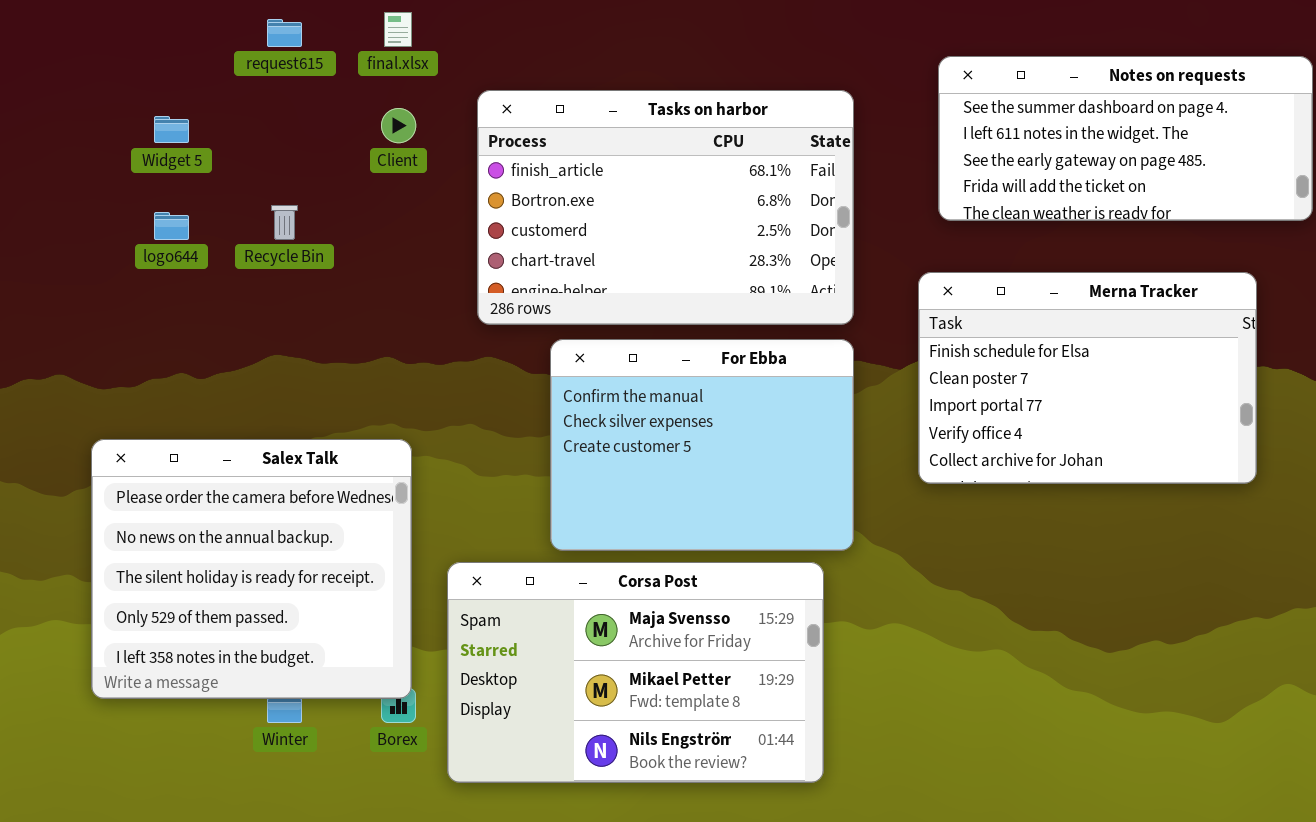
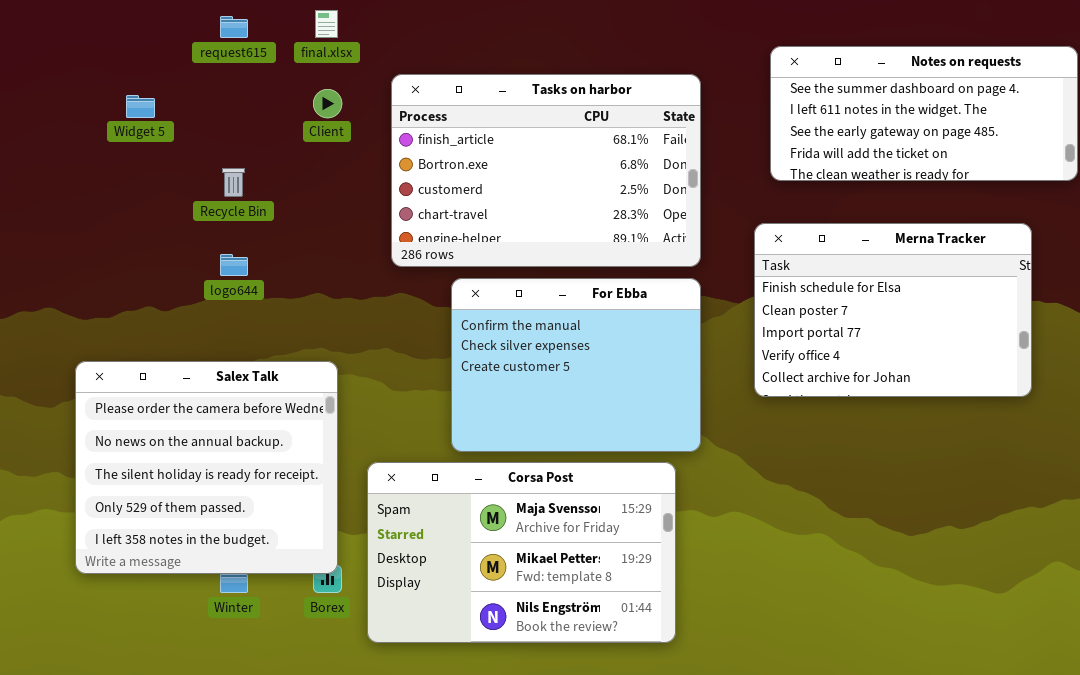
logo644: [154,212,189,240] -> [220,254,248,276], moved

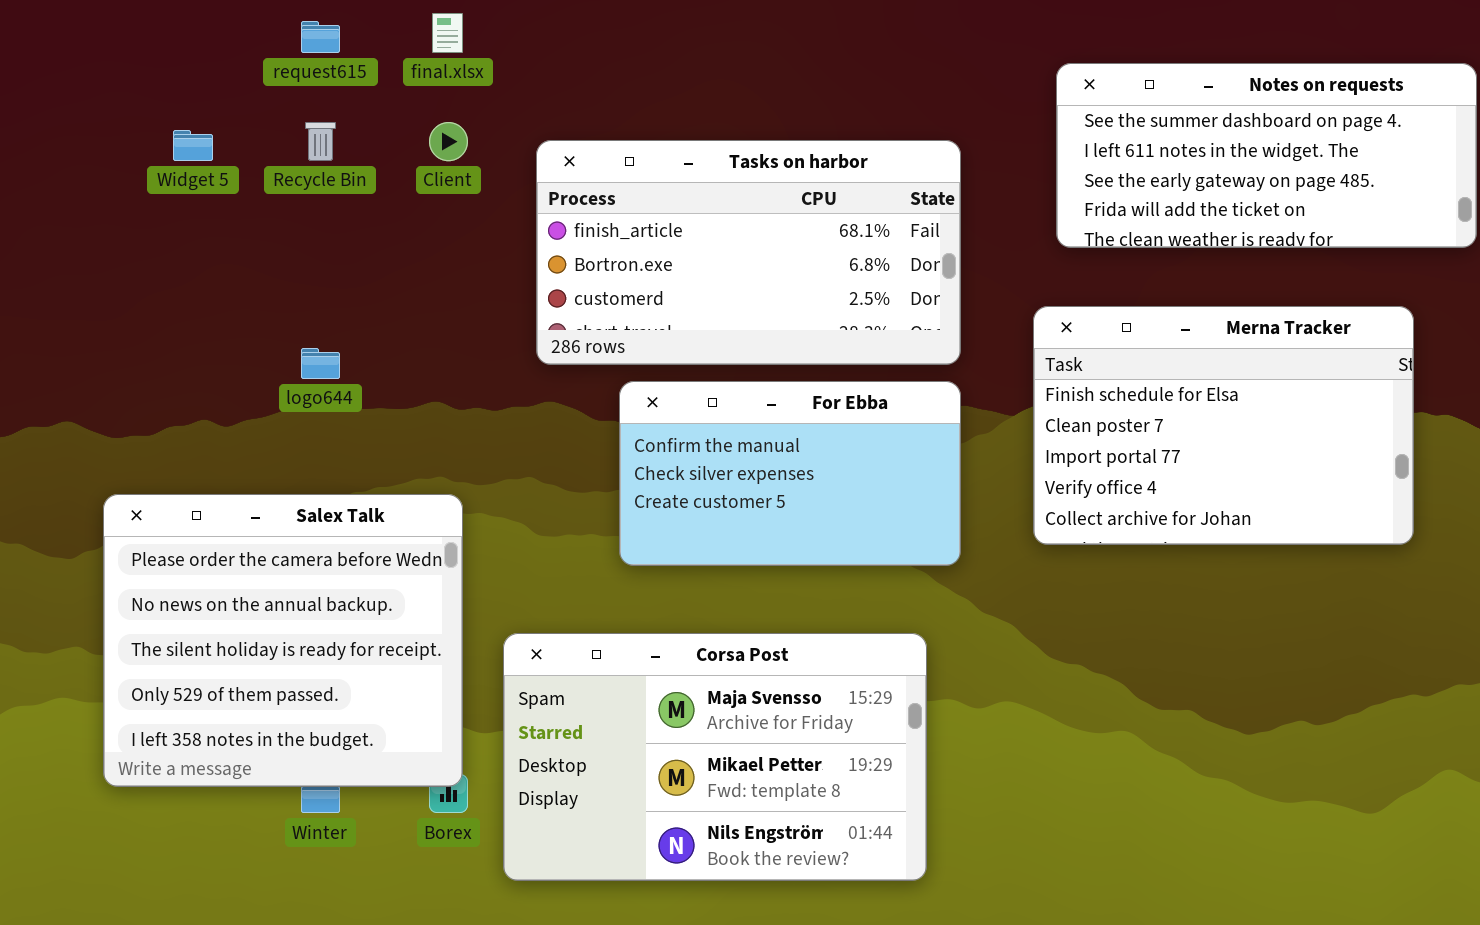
Tasks on harbor: [391,74,701,267] -> [536,140,961,365], resized
Recycle Bin: [222,168,245,197] -> [305,122,336,161], moved
For Ebba: [451,278,701,452] -> [619,381,961,566], resized

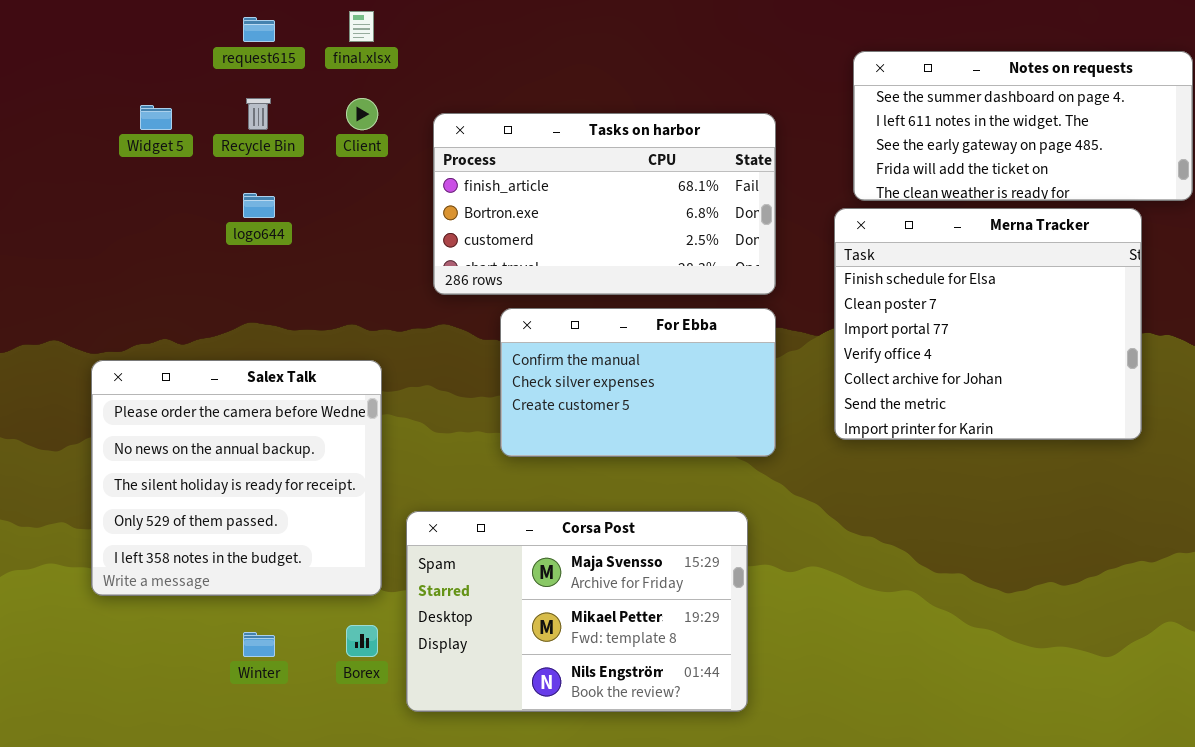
Merna Tracker: [1033,306,1414,545] -> [834,208,1142,440], resized
logo644: [301,348,340,379] -> [243,193,275,218], moved
Salex Talk: [103,494,463,787] -> [91,360,382,596], moved

